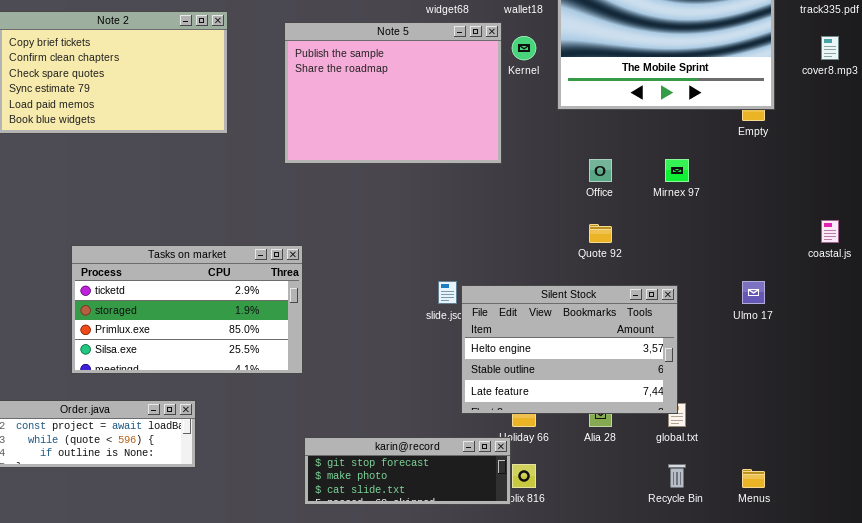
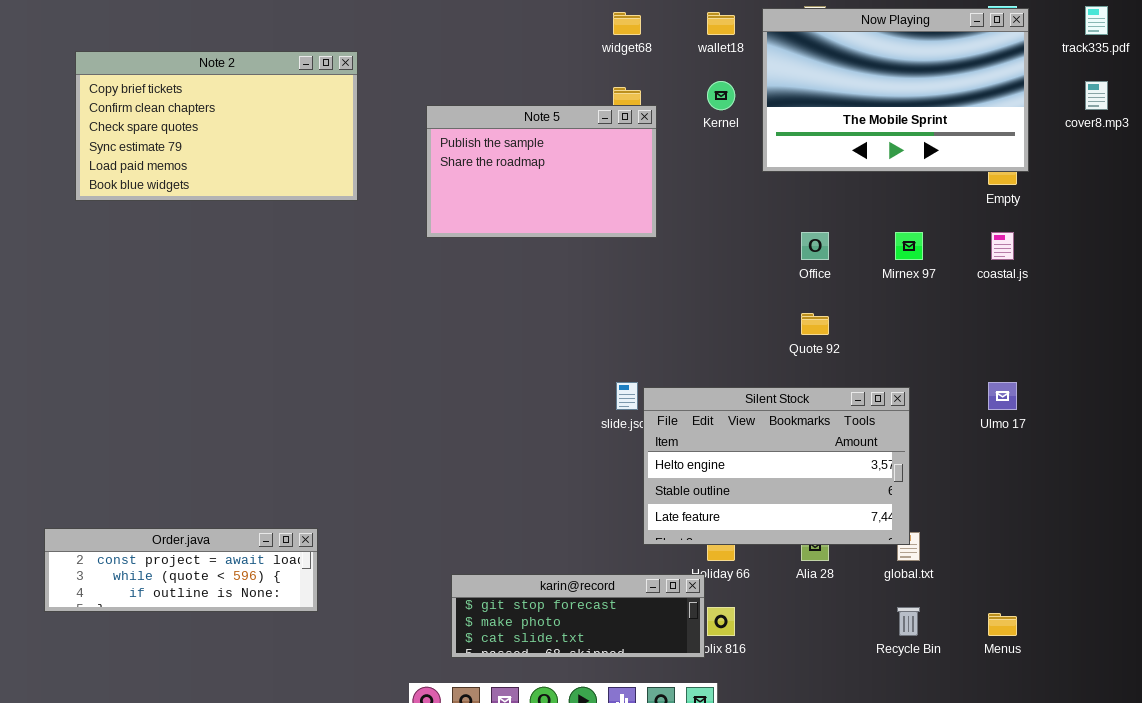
Note 5: [284,22,502,164] -> [426,105,657,238], resized
coastal.js: [821,220,839,243] -> [991,232,1014,260], moved
Tasks on market: [71,245,303,374] -> none, closed

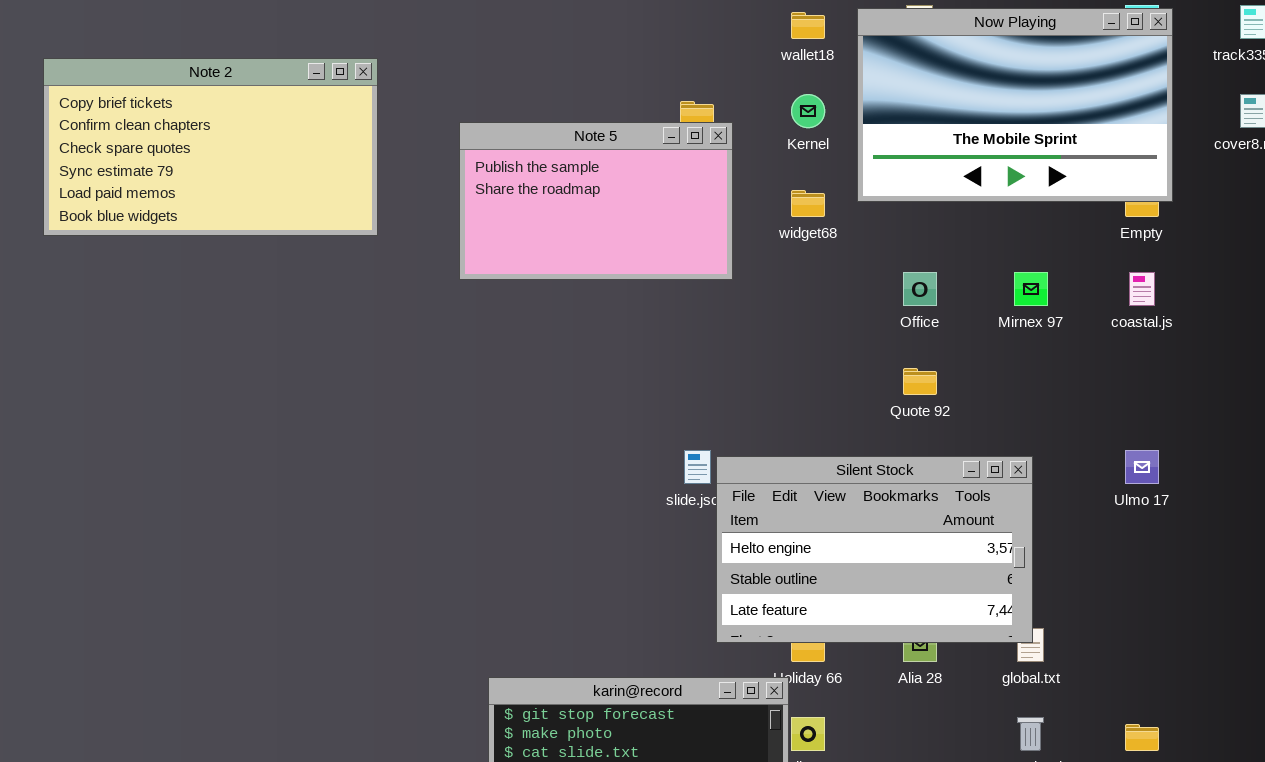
widget68: [613,12,641,35] -> [791,190,825,217], moved
Order.java: [44,528,318,612] -> none, closed

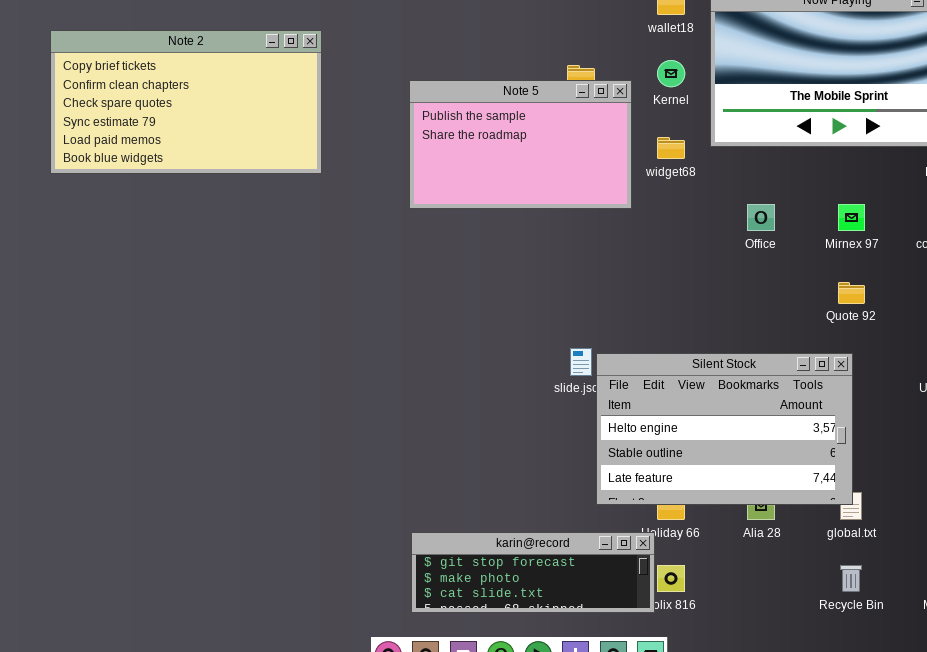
Note 5: [459,122,733,280] -> [409,80,632,209], moved
Quote 92: [903,368,937,395] -> [838,282,865,304], moved

